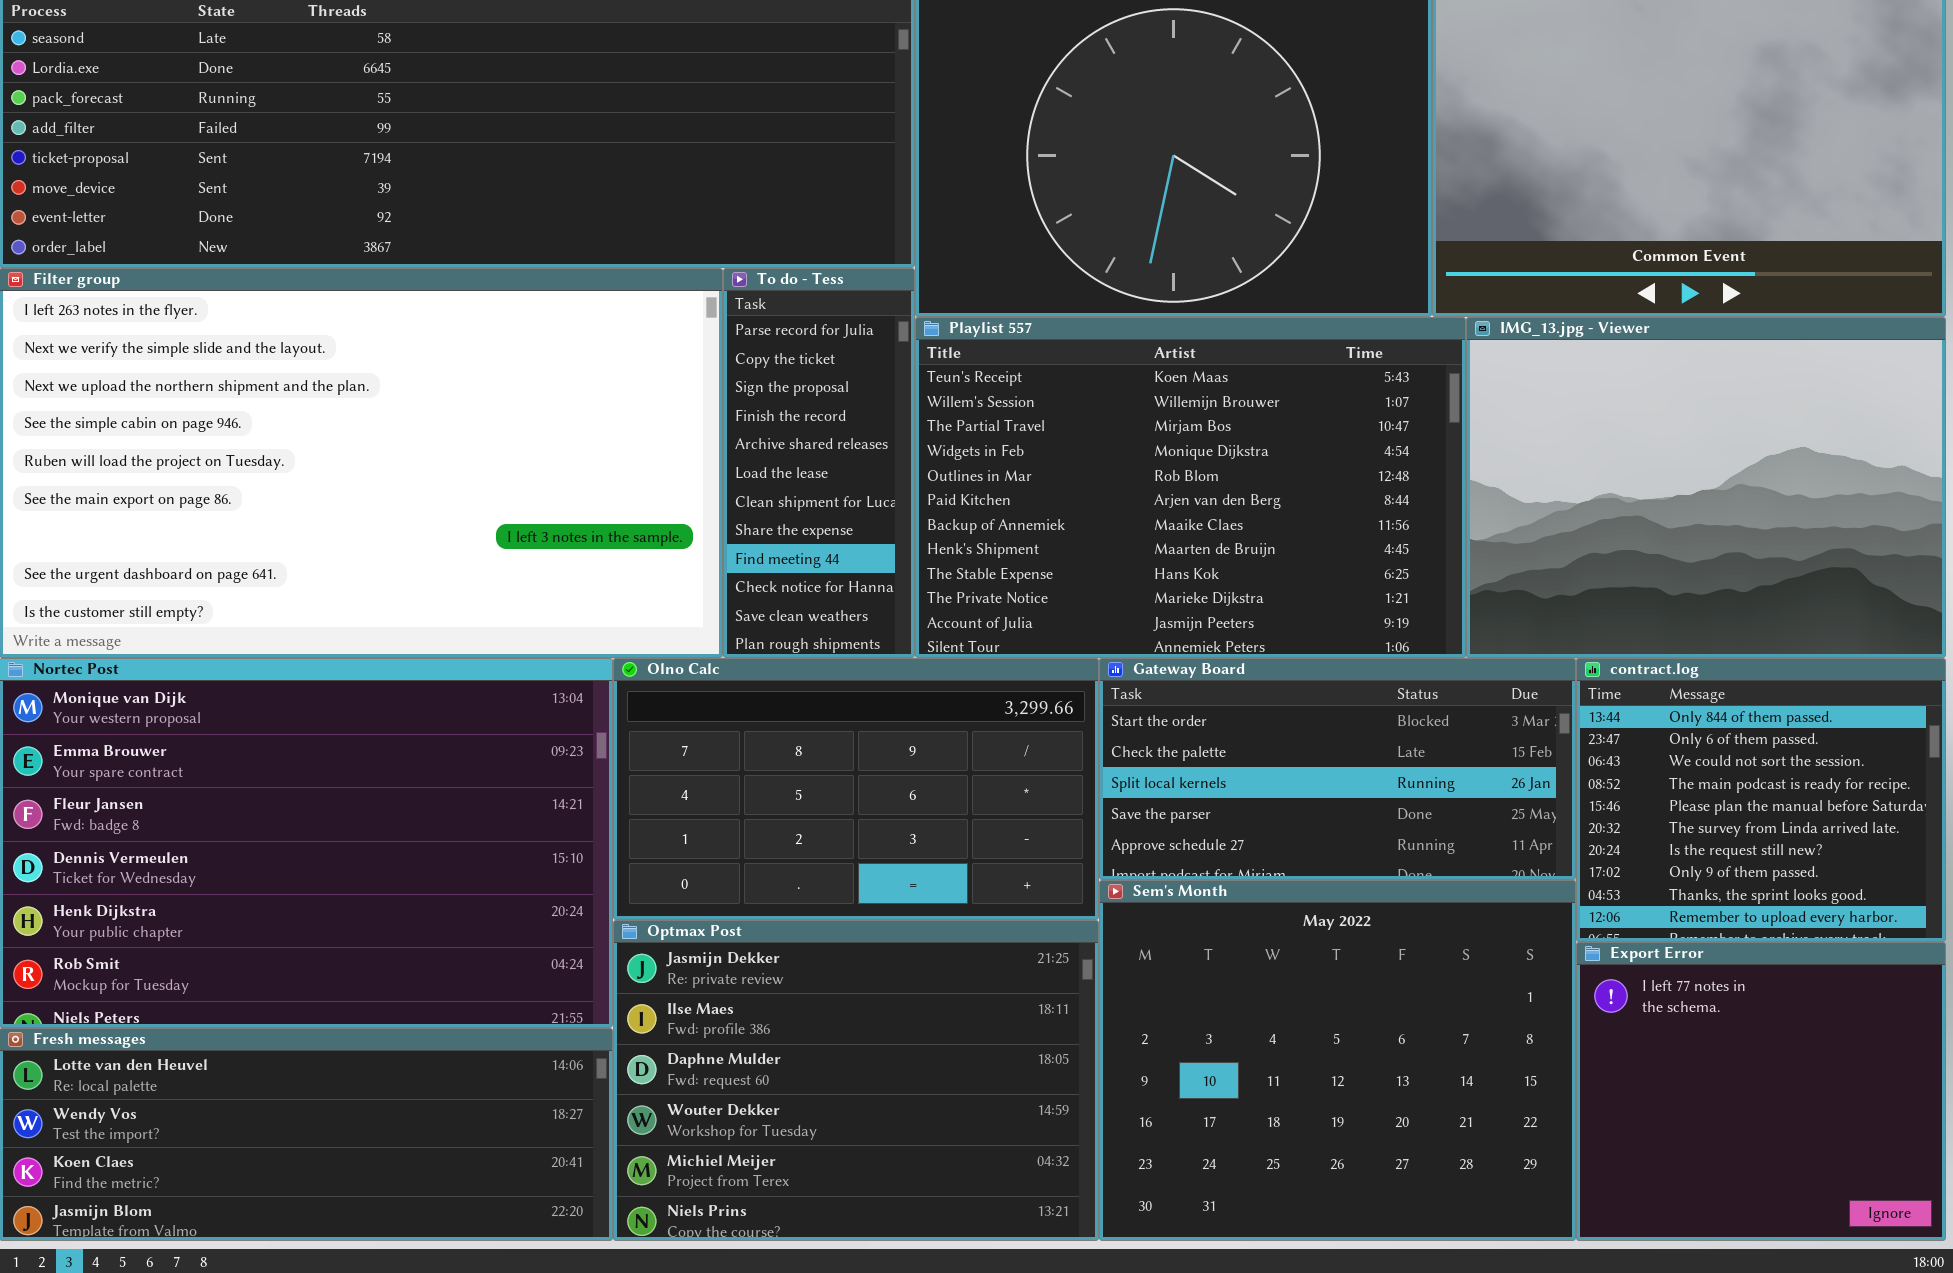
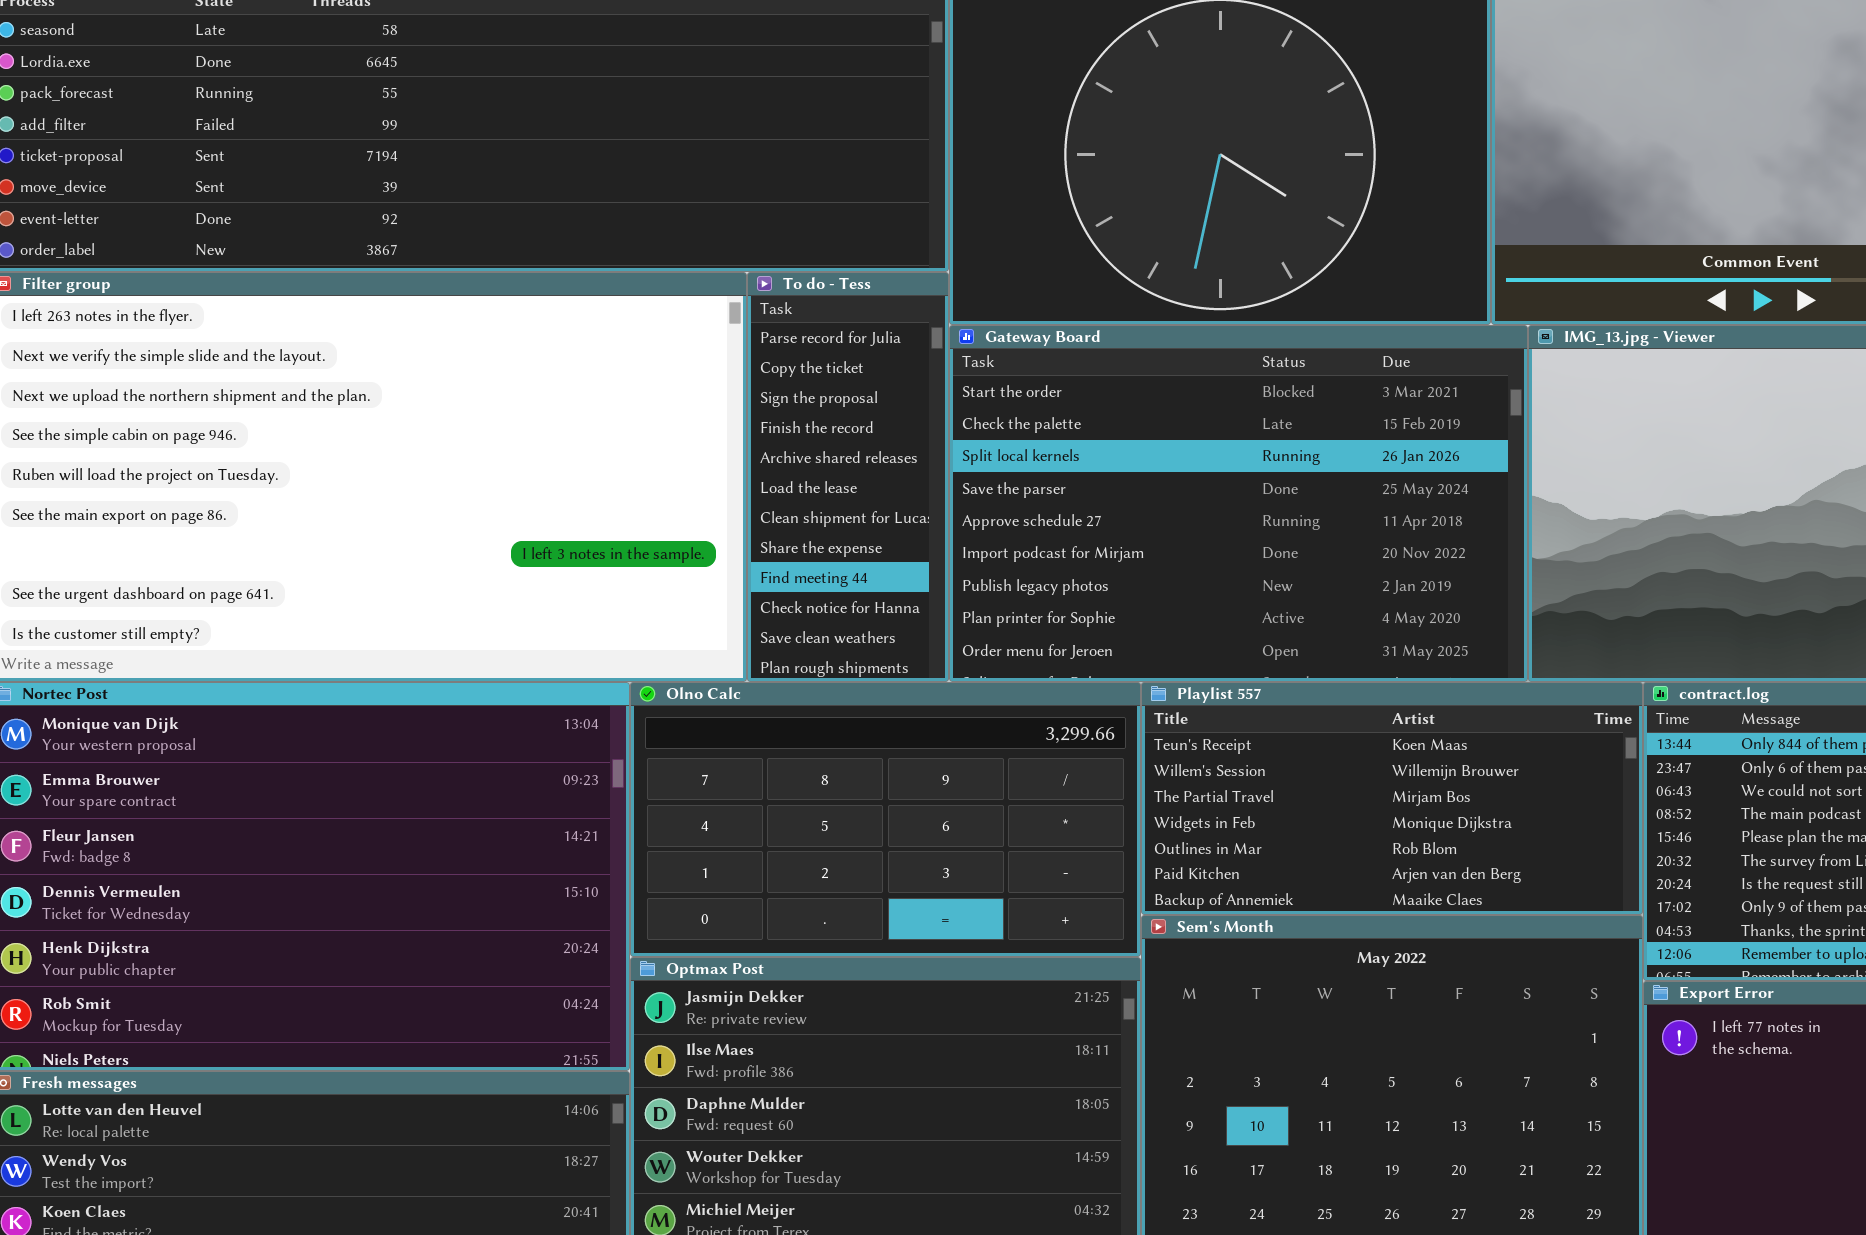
Playlist 557: [915,317,1466,658] -> [1141,682,1643,915], moved, resized
Gateway Board: [1099,658,1576,880] -> [949,325,1528,682], moved, resized

